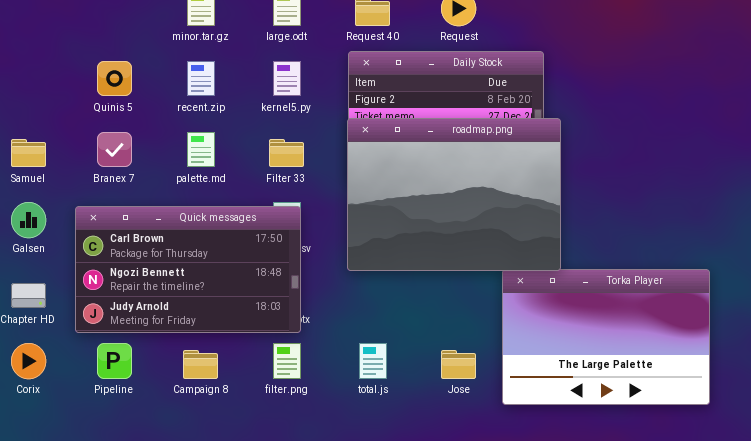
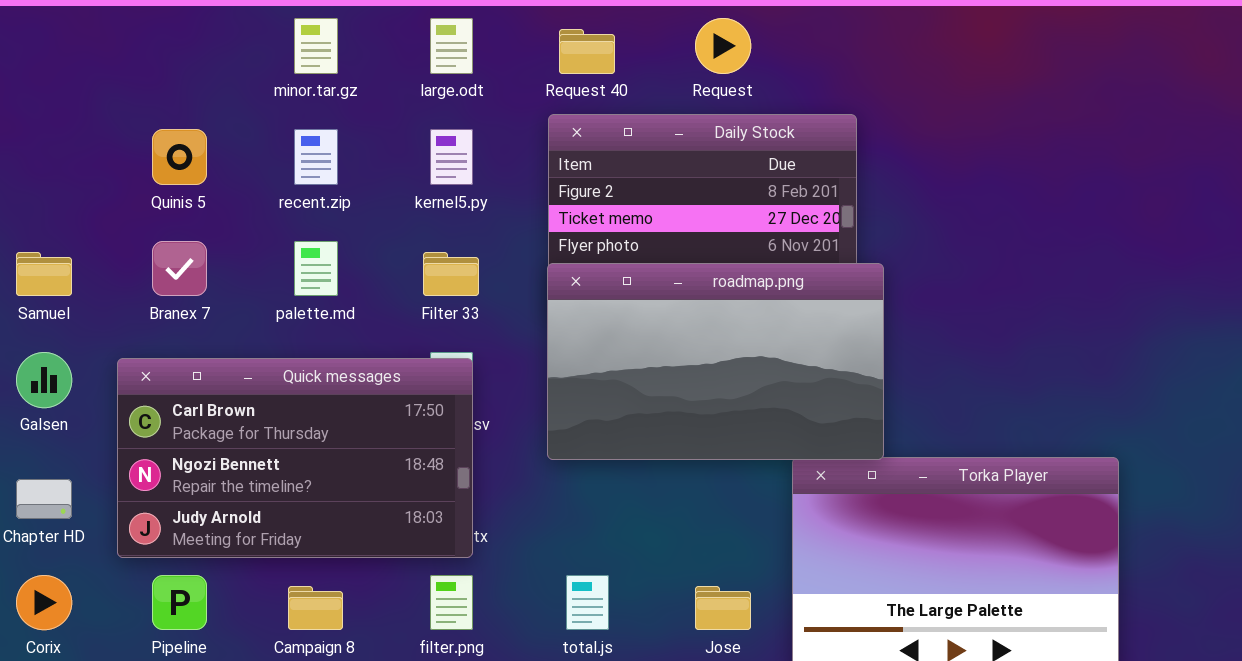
roadmap.png: [347,118,561,271] -> [547,263,884,460], resized

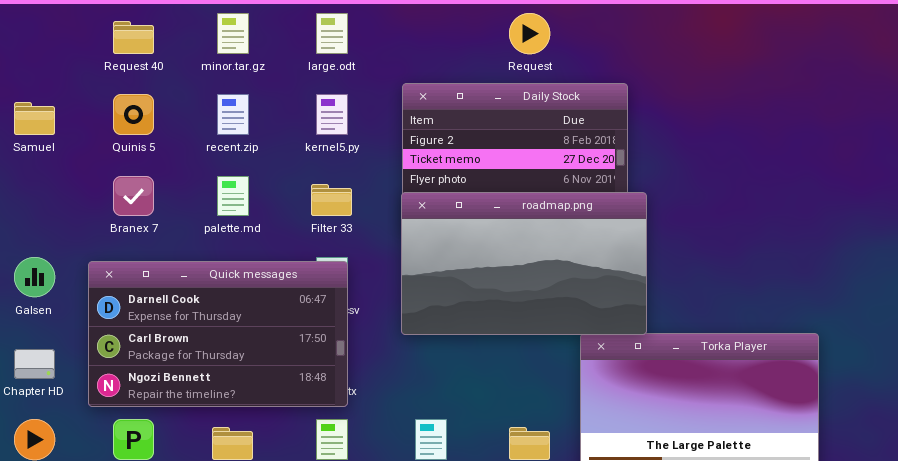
Request 40: [559,29,615,74] -> [113,21,154,54], moved
Samuel: [16,252,72,296] -> [14,102,55,135], moved
Quick messages: [117,358,473,558] -> [88,261,348,407], scrolled up 1 row

